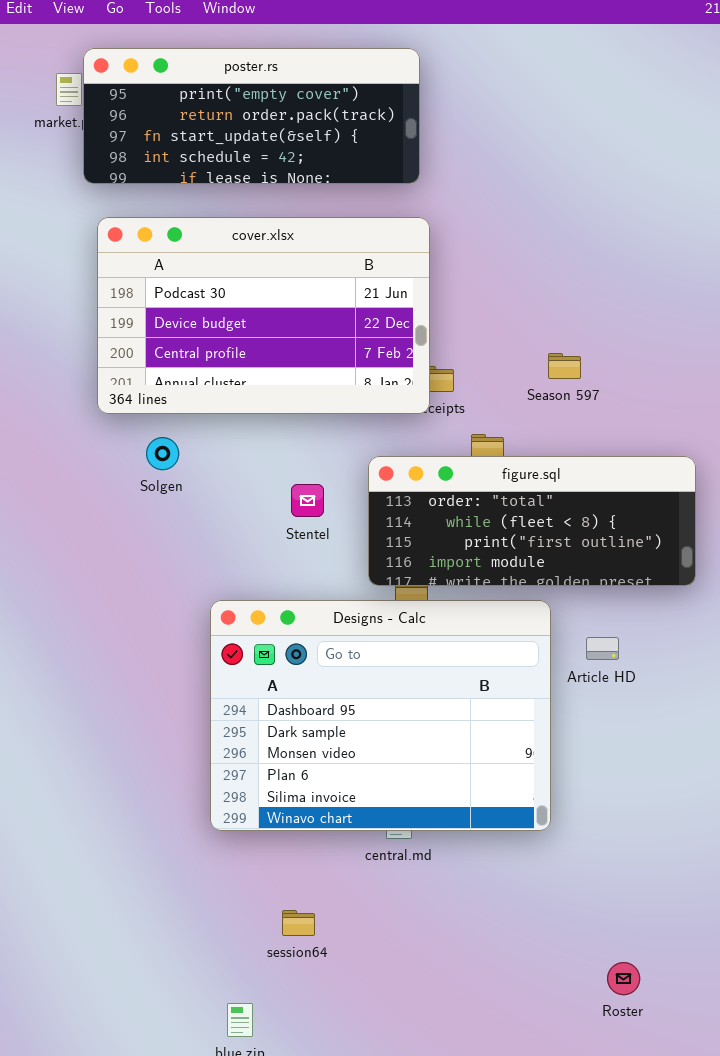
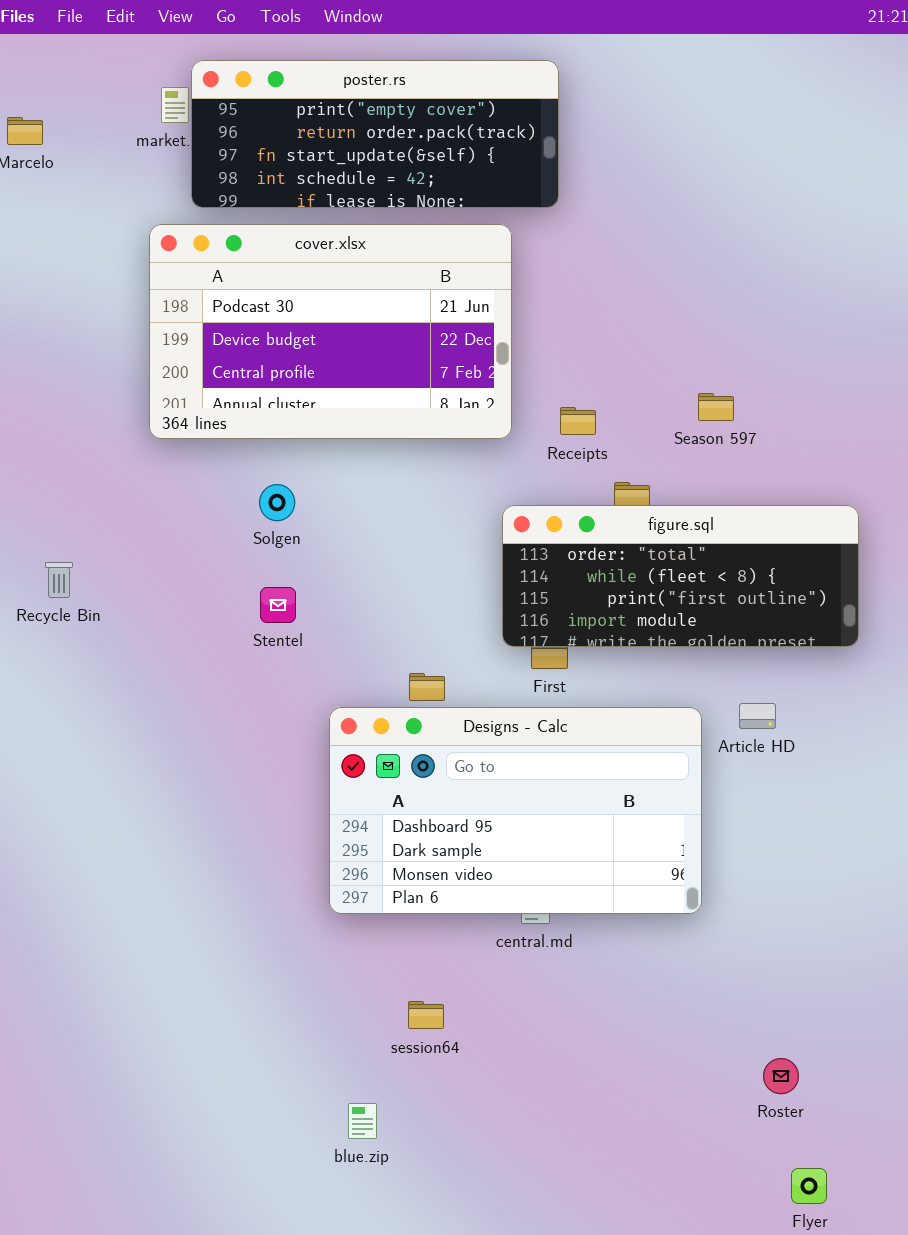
cover.xlsx: [97,217,430,414] -> [149,224,512,439], moved
Stentel: [291,484,324,517] -> [260,587,296,623], moved
Designs - Calc: [210,600,551,831] -> [329,707,702,914], resized

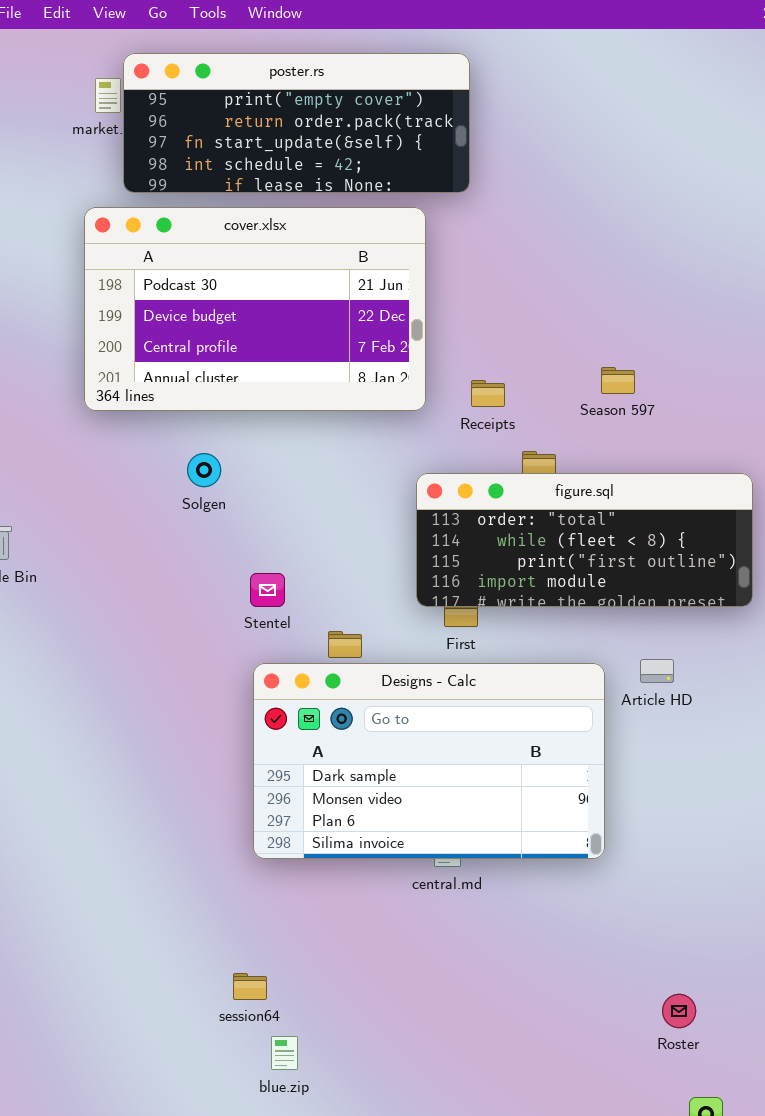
Stentel: [260,587,296,623] -> [250,573,285,607], moved
Designs - Calc: [329,707,702,914] -> [253,663,605,859], scrolled down 1 row
session64: [408,1001,444,1029] -> [233,973,267,1000], moved

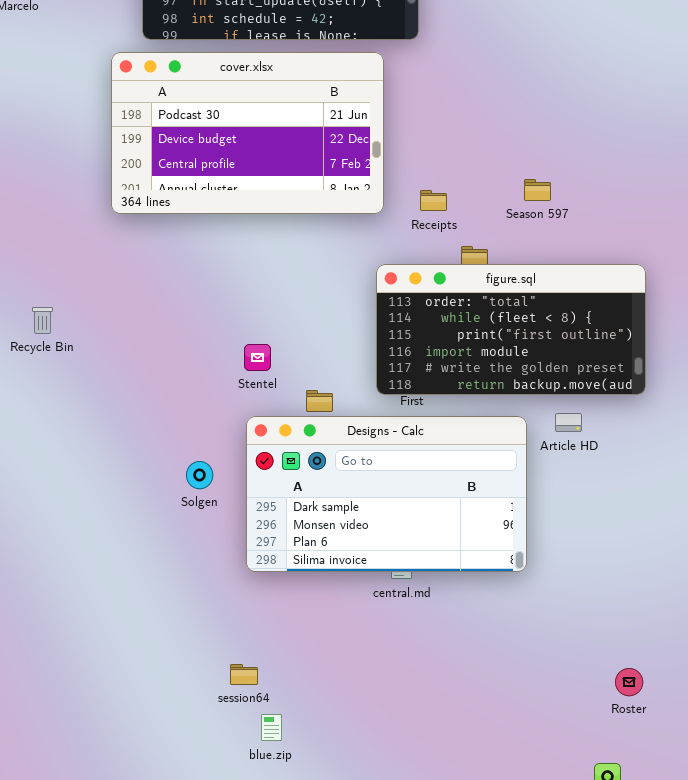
Solgen: [187,453,221,487] -> [186,461,213,489], moved
figure.sql: [416,473,753,607] -> [376,264,646,395], resized
Roster: [662,994,696,1028] -> [615,668,643,696], moved

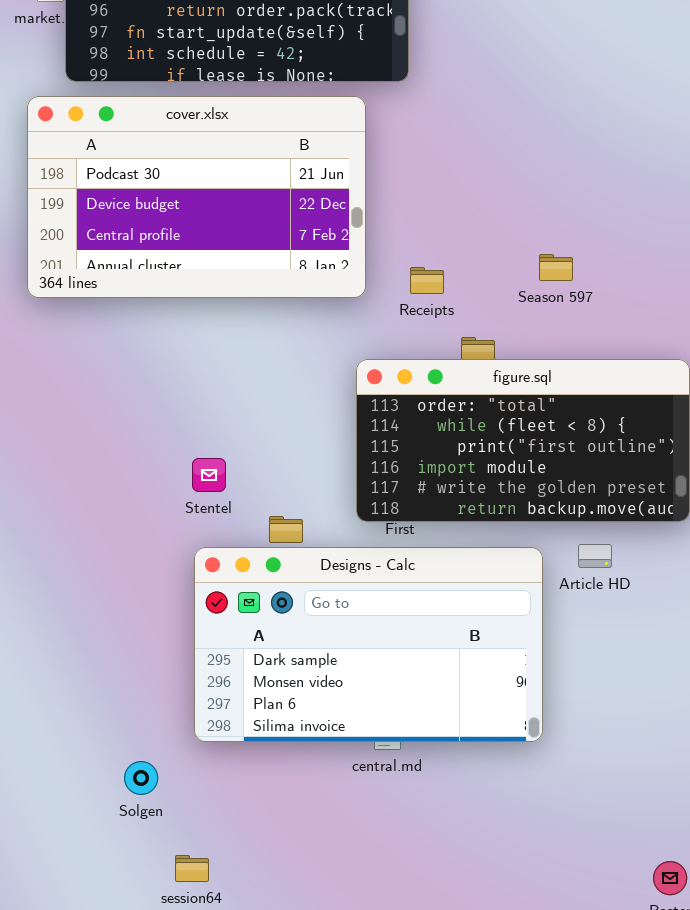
Solgen: [186,461,213,489] -> [124,761,158,795], moved

